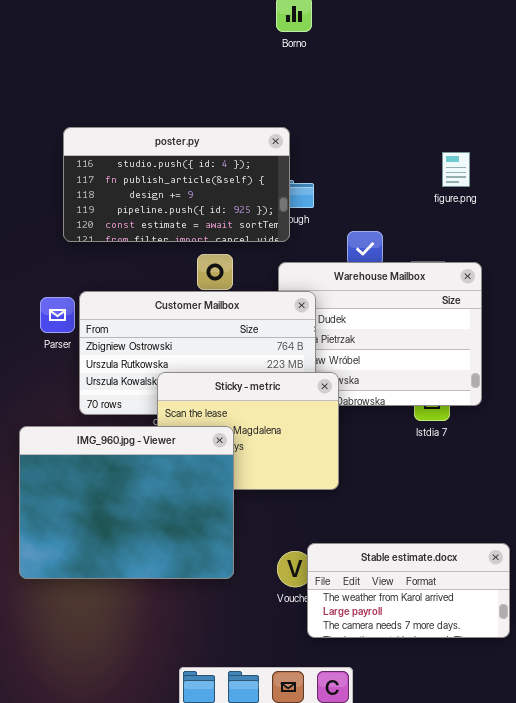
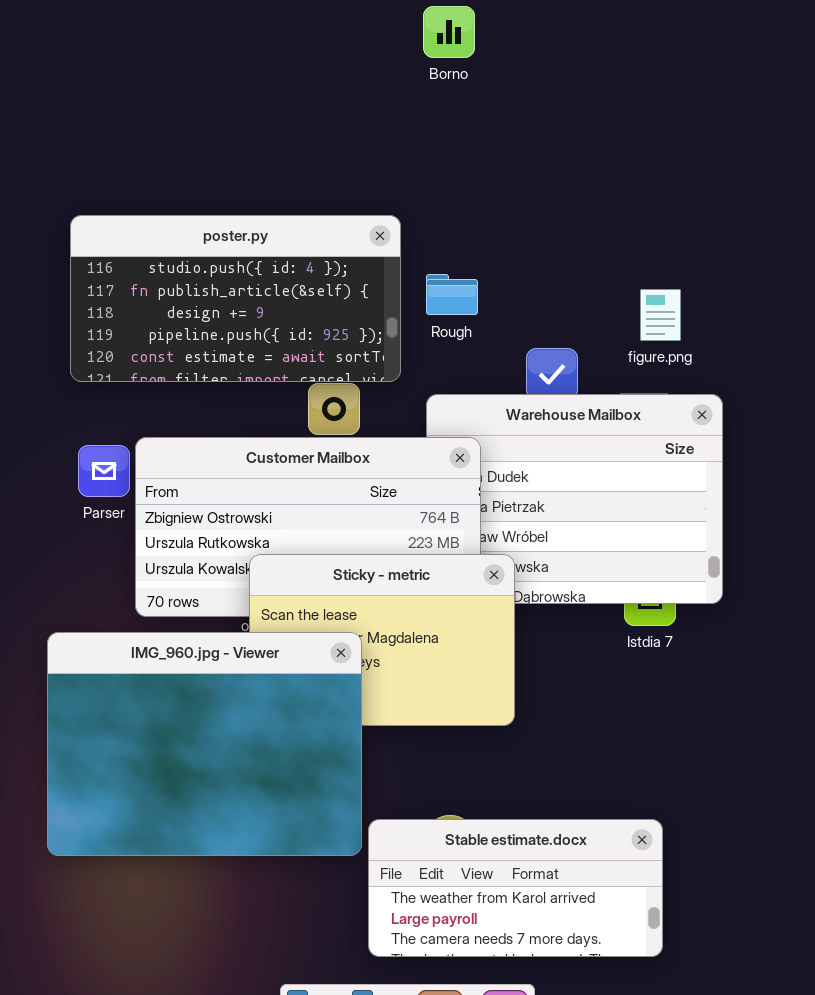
poster.py: [63,127,290,242] -> [70,215,401,382], moved
figure.png: [442,152,470,187] -> [640,289,681,341], moved
Stable estimate.docx: [307,543,510,638] -> [368,819,663,957], moved

